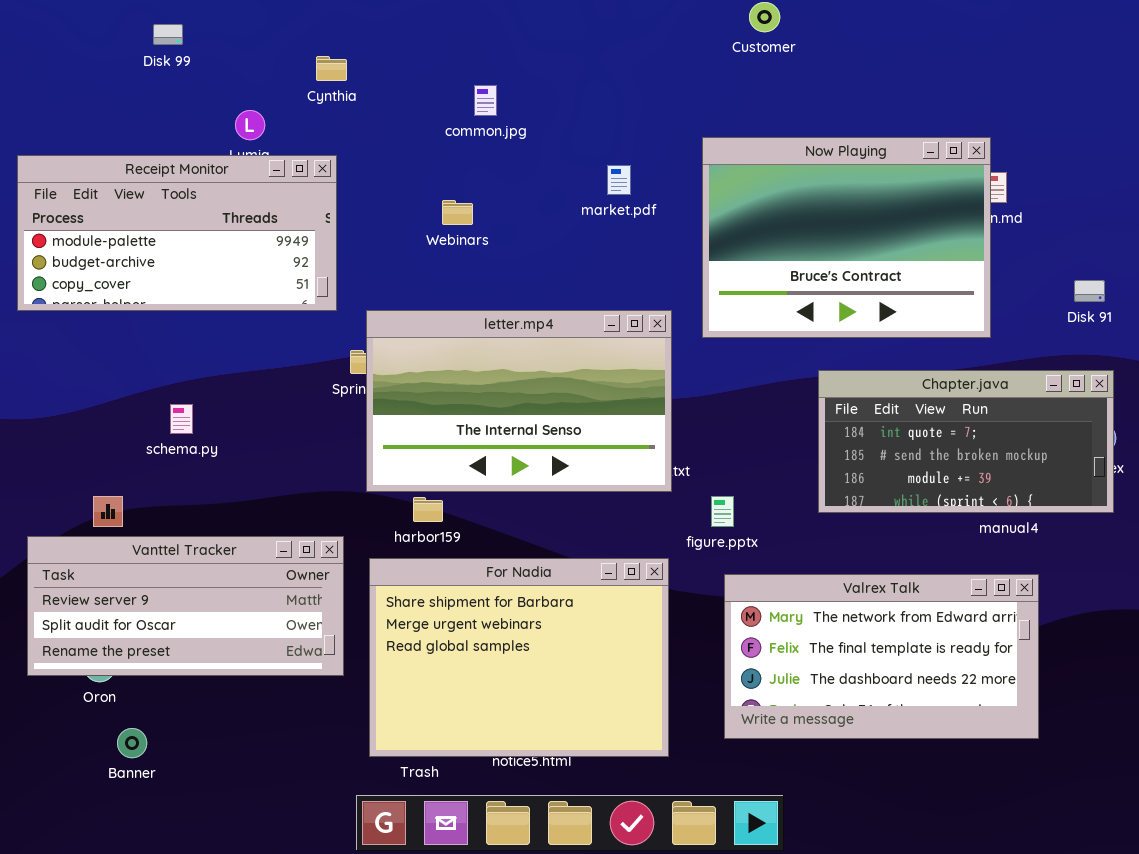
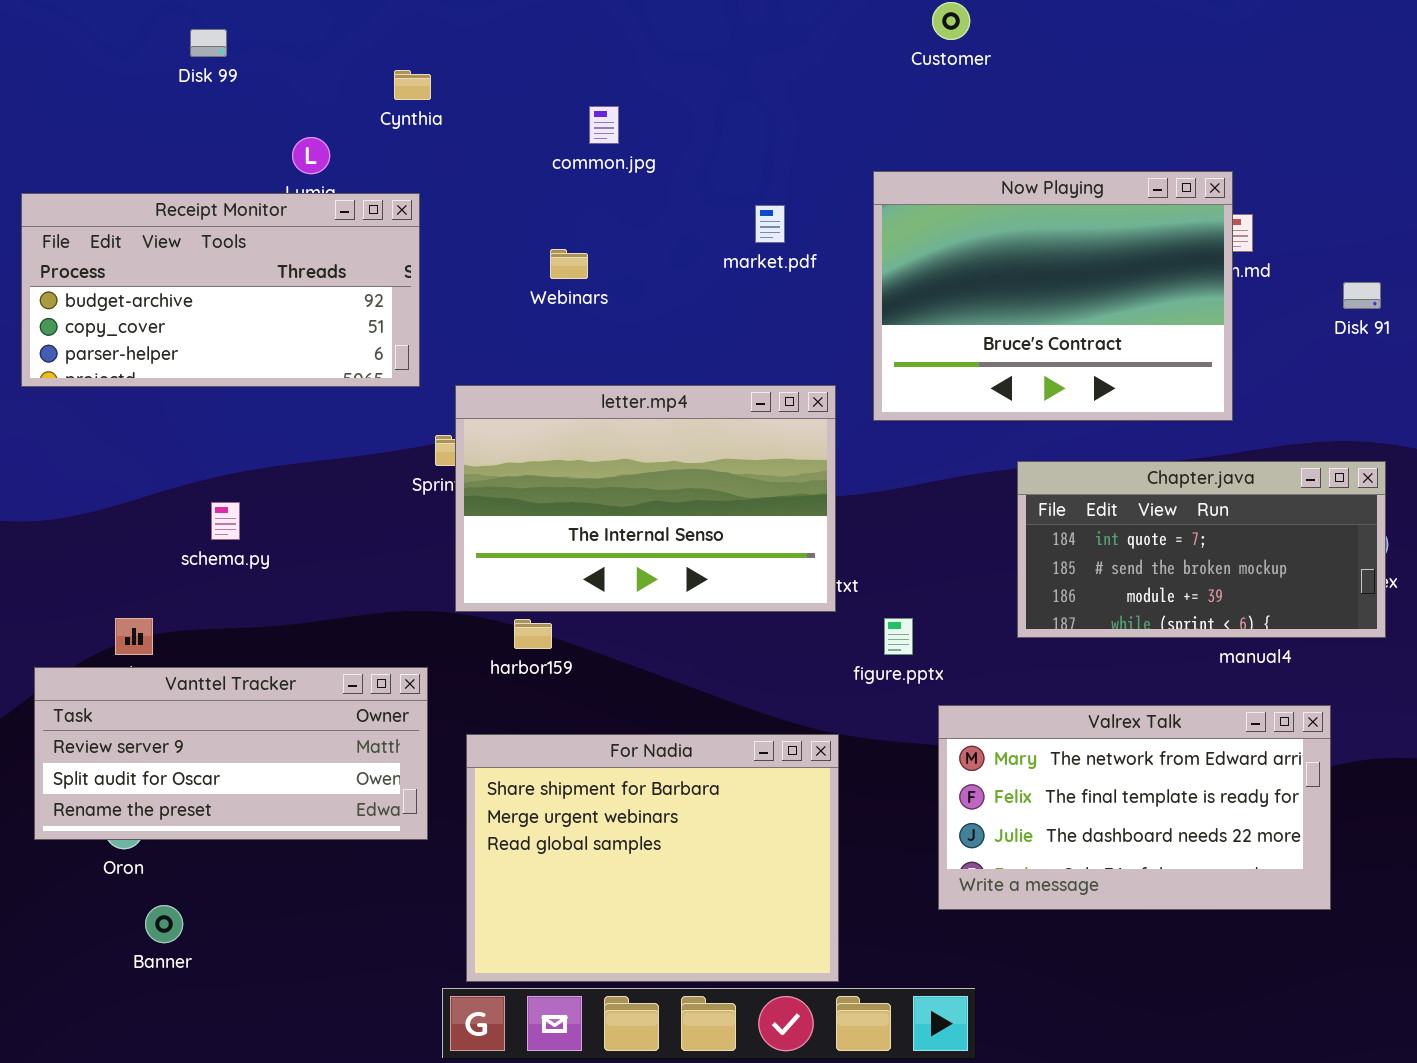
Receipt Monitor: [17,155,337,311] -> [21,193,420,387], scrolled down 1 row
Disk 91: [1074,280,1105,302] -> [1343,282,1381,309], moved
For Nadia: [369,558,669,757] -> [466,734,839,982], moved
Valrex Talk: [724,574,1039,739] -> [938,705,1331,910], moved

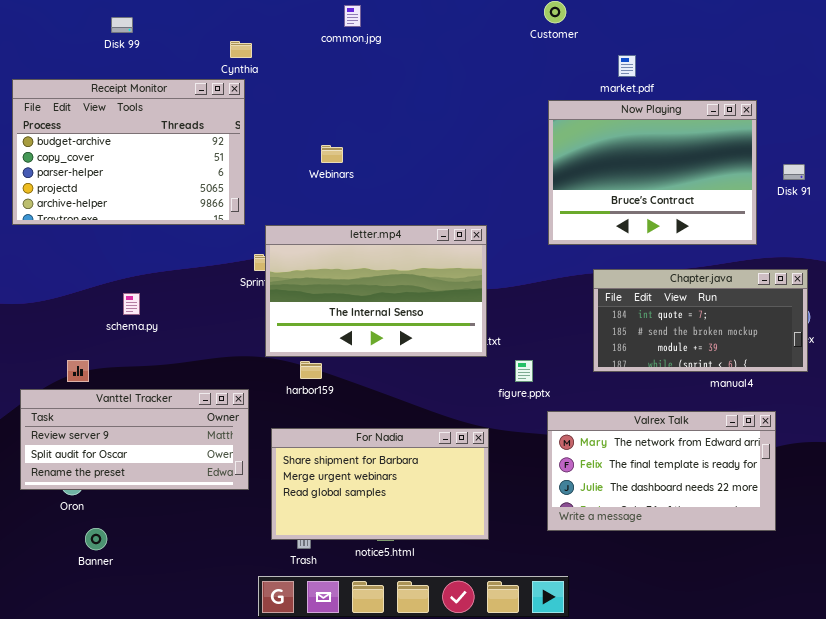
common.jpg: [589,106,619,144] -> [344,5,361,27], moved
Now Playing: [873,171,1233,421] -> [548,100,757,245], moved
Receipt Monitor: [21,193,420,387] -> [12,79,245,225], resized
market.pdf: [755,205,785,243] -> [618,55,636,77], moved
For Nadia: [466,734,839,982] -> [271,428,489,540], resized

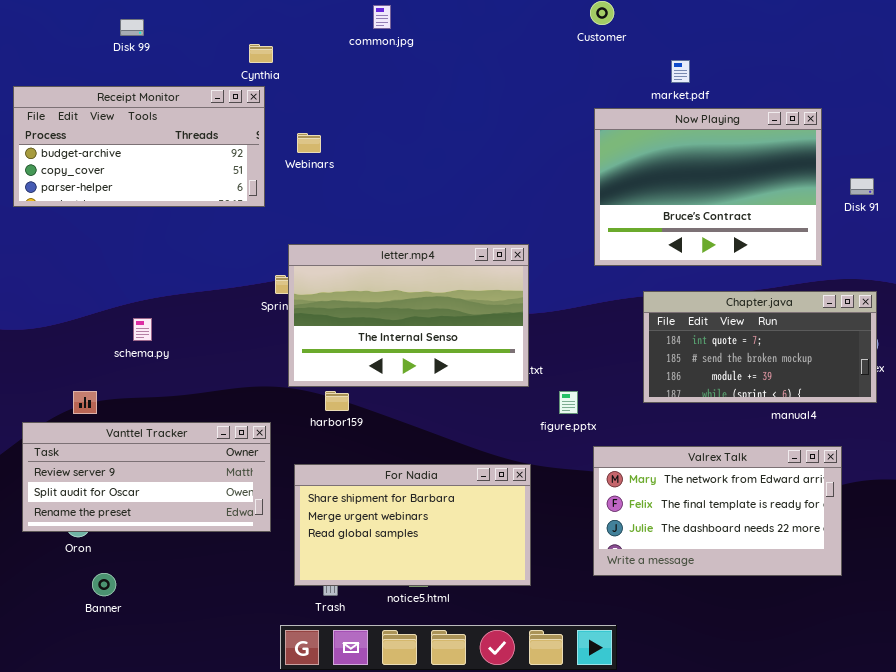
Receipt Monitor: [12,79,245,225] -> [13,86,265,207], resized
Webinars: [321,145,343,163] -> [297,133,321,153], moved

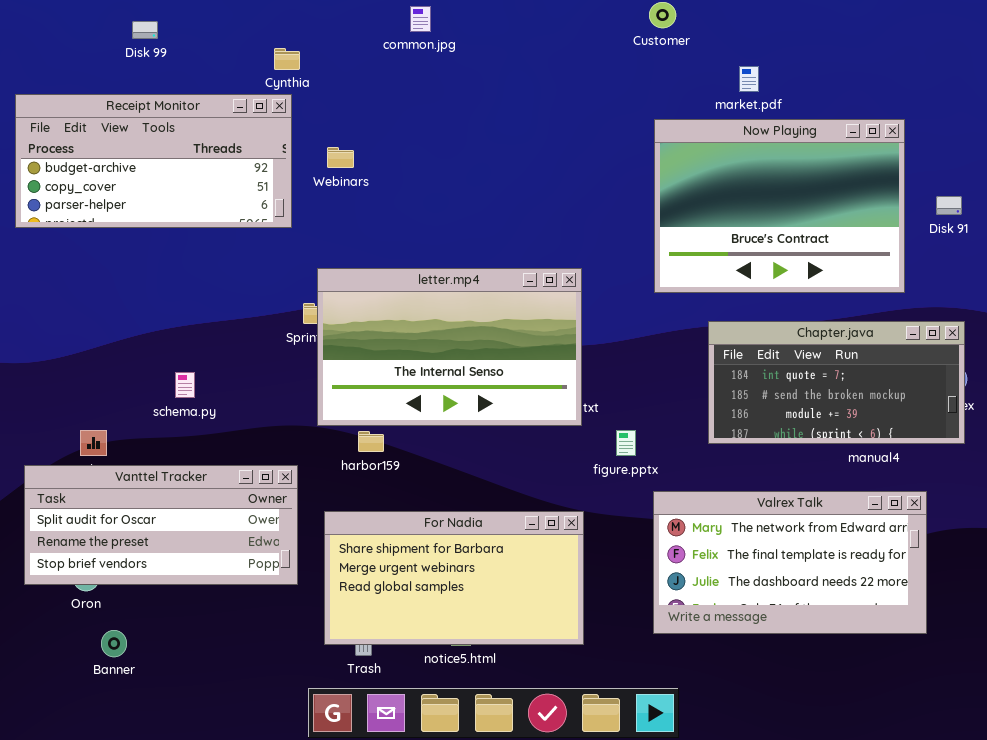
schema.py: [133,318,152,341] -> [175,372,195,398], moved
Vanttel Tracker: [22,422,271,532] -> [24,465,298,585], scrolled down 1 row

